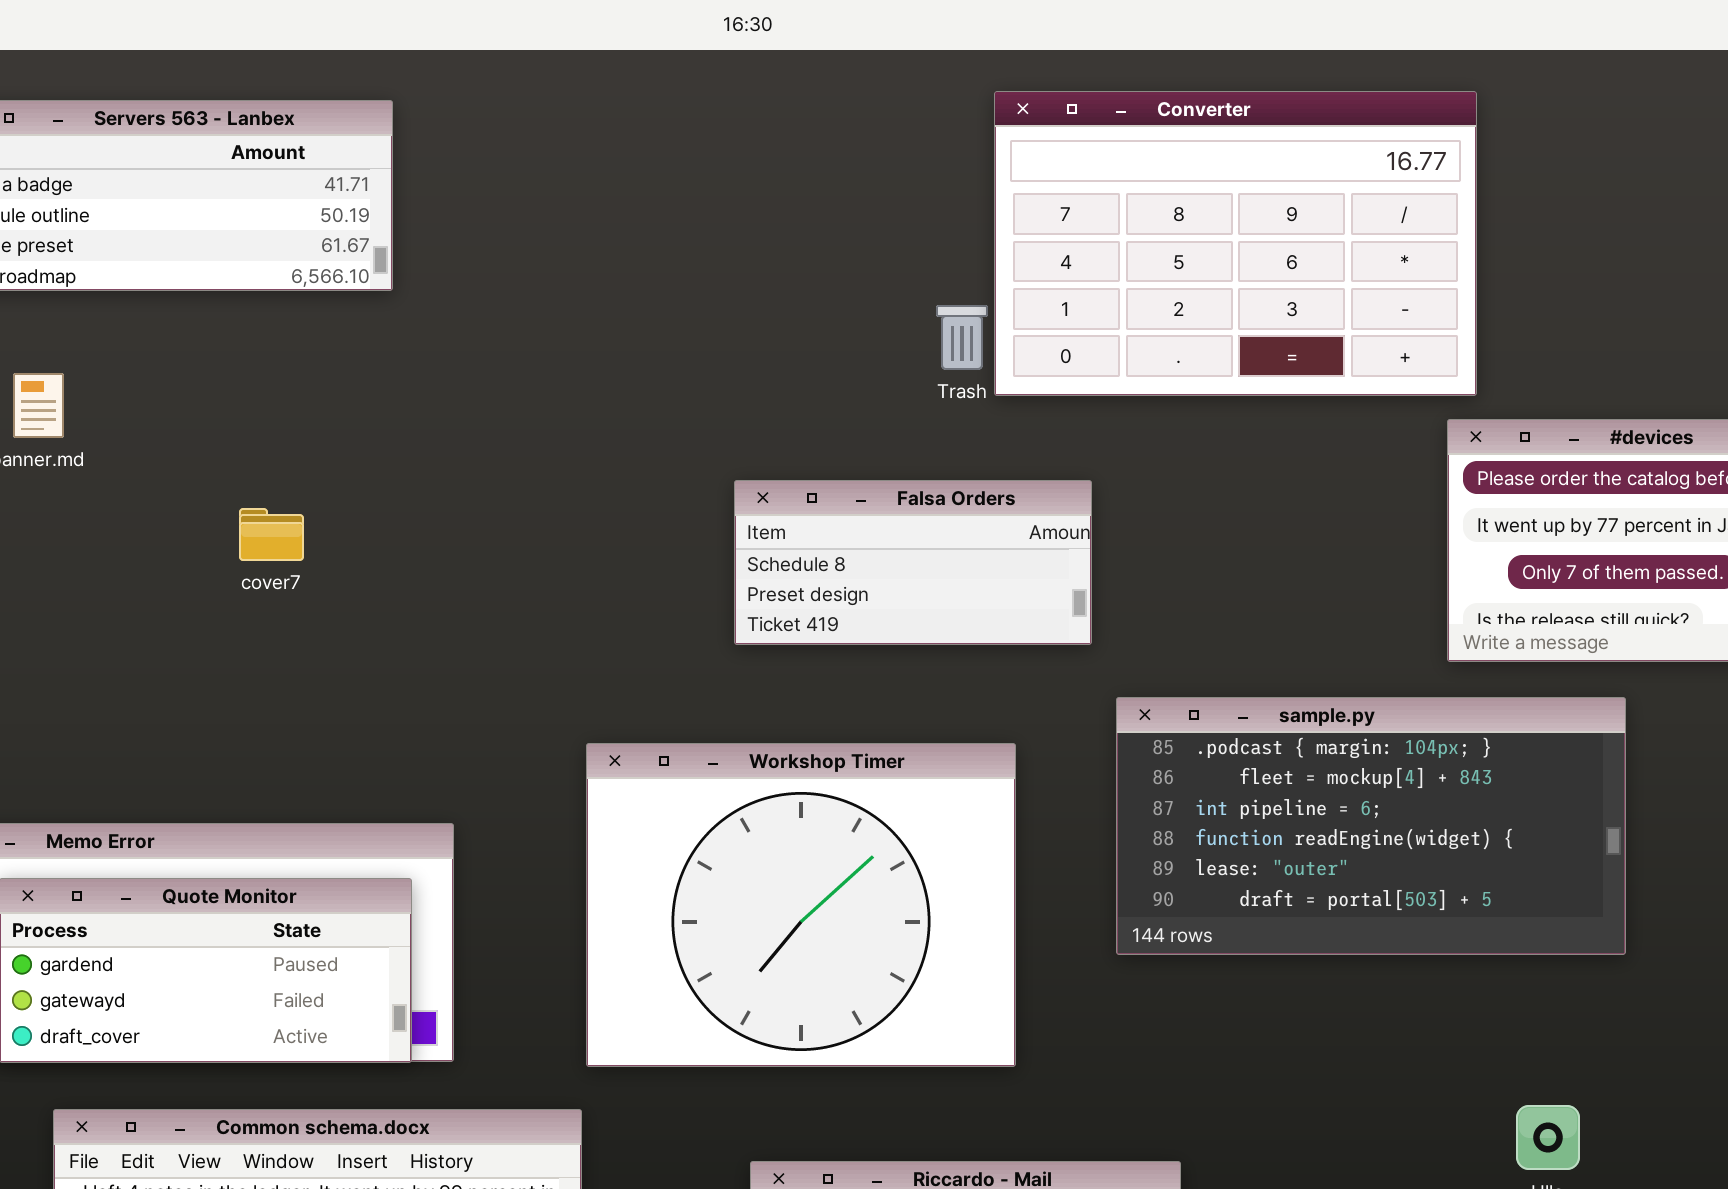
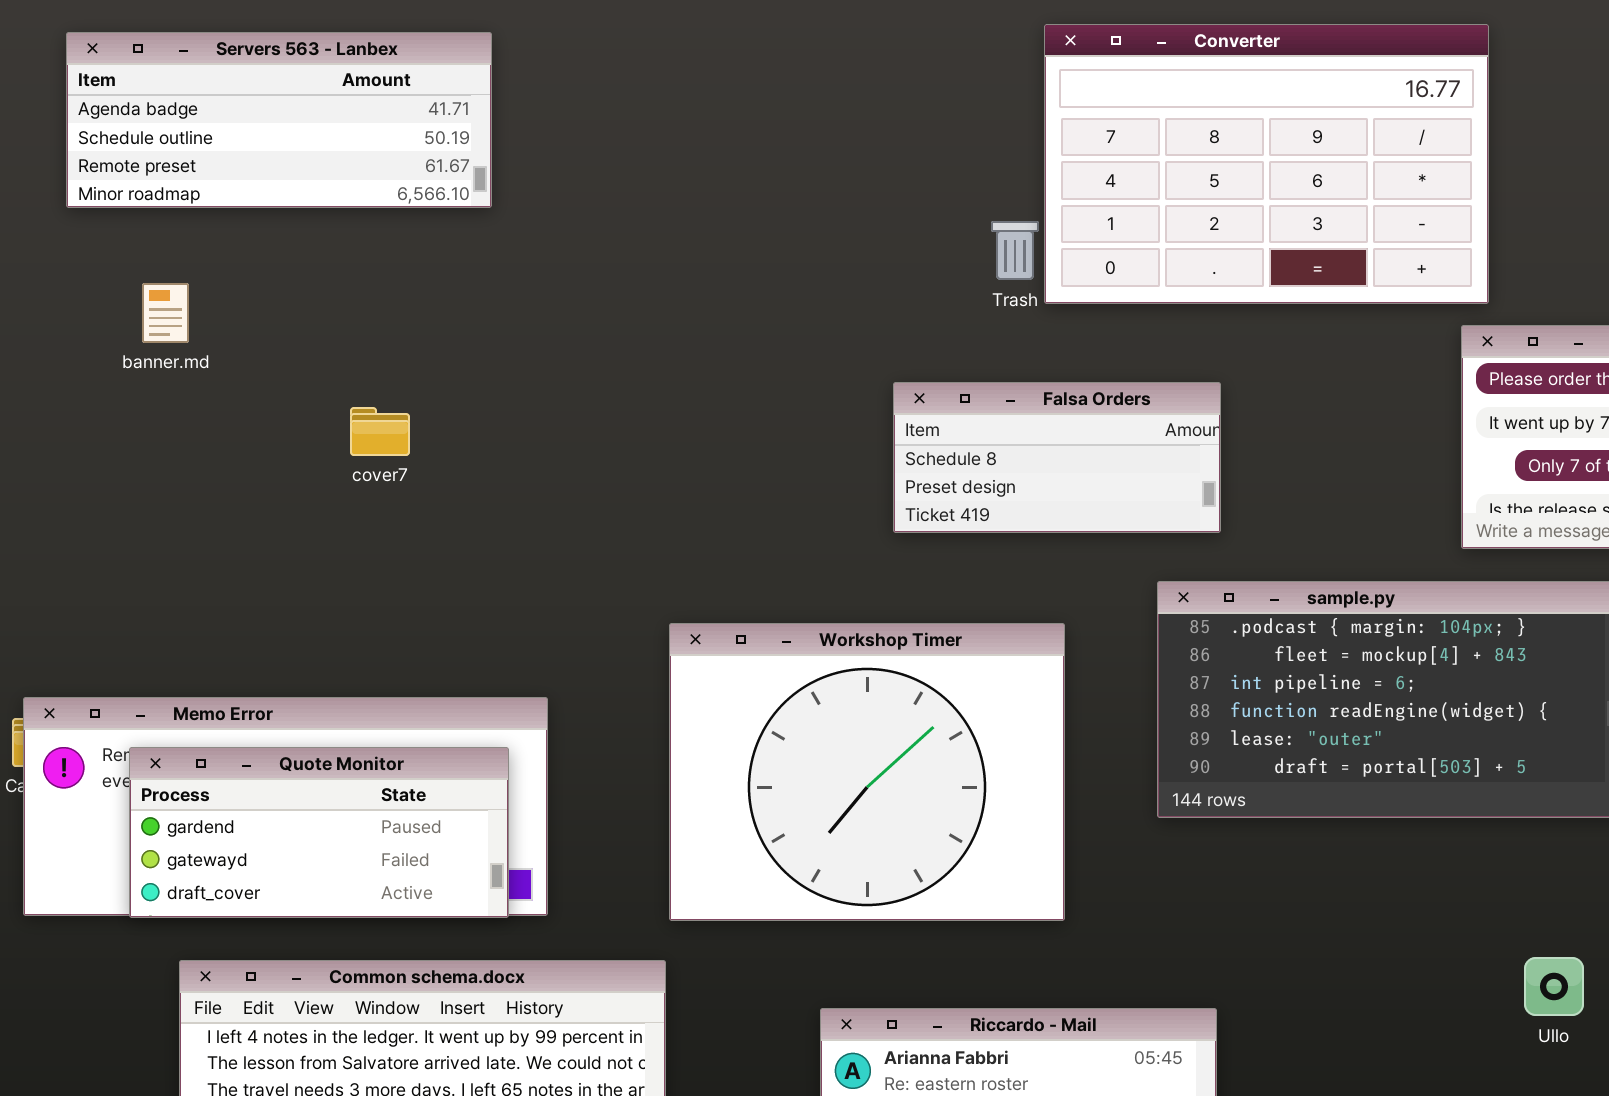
Falsa Orders: [734,480,1092,645] -> [893,382,1221,533], moved

